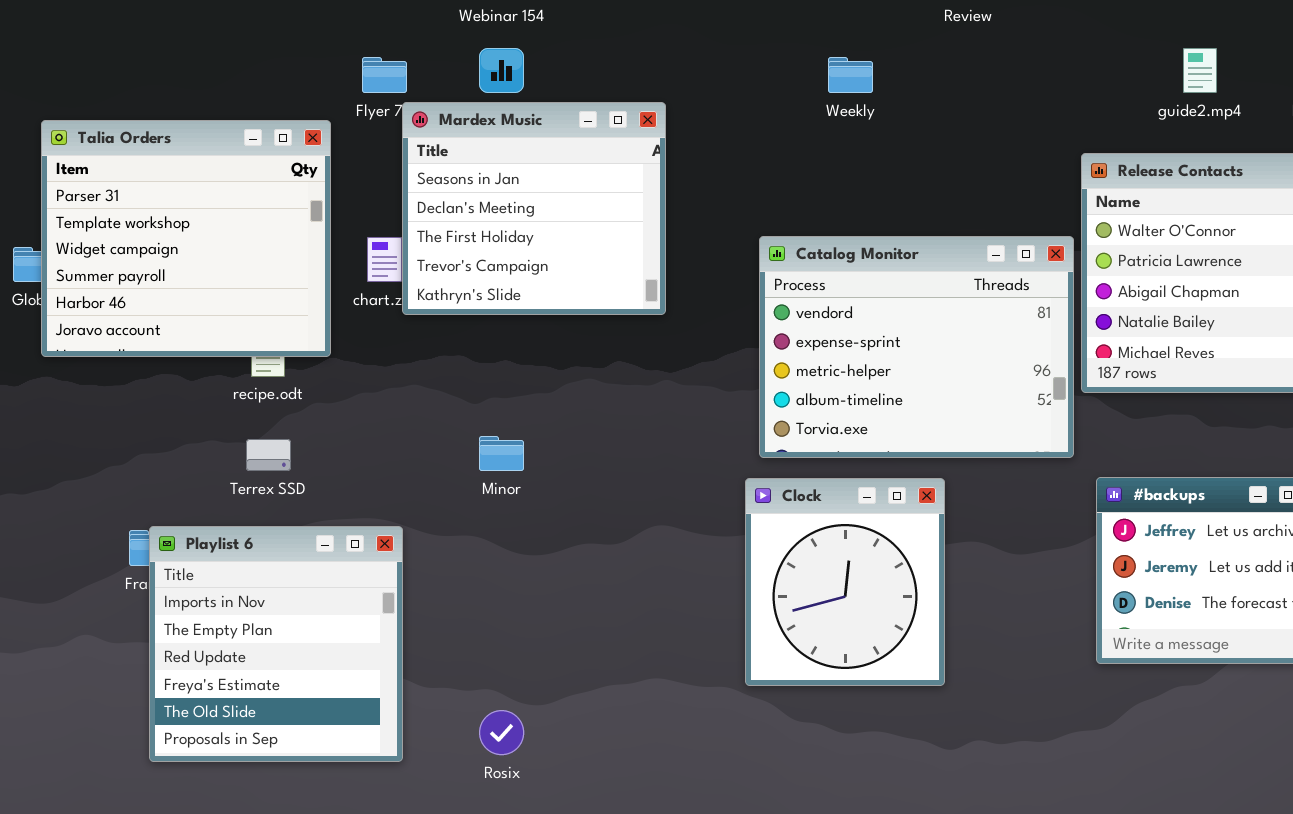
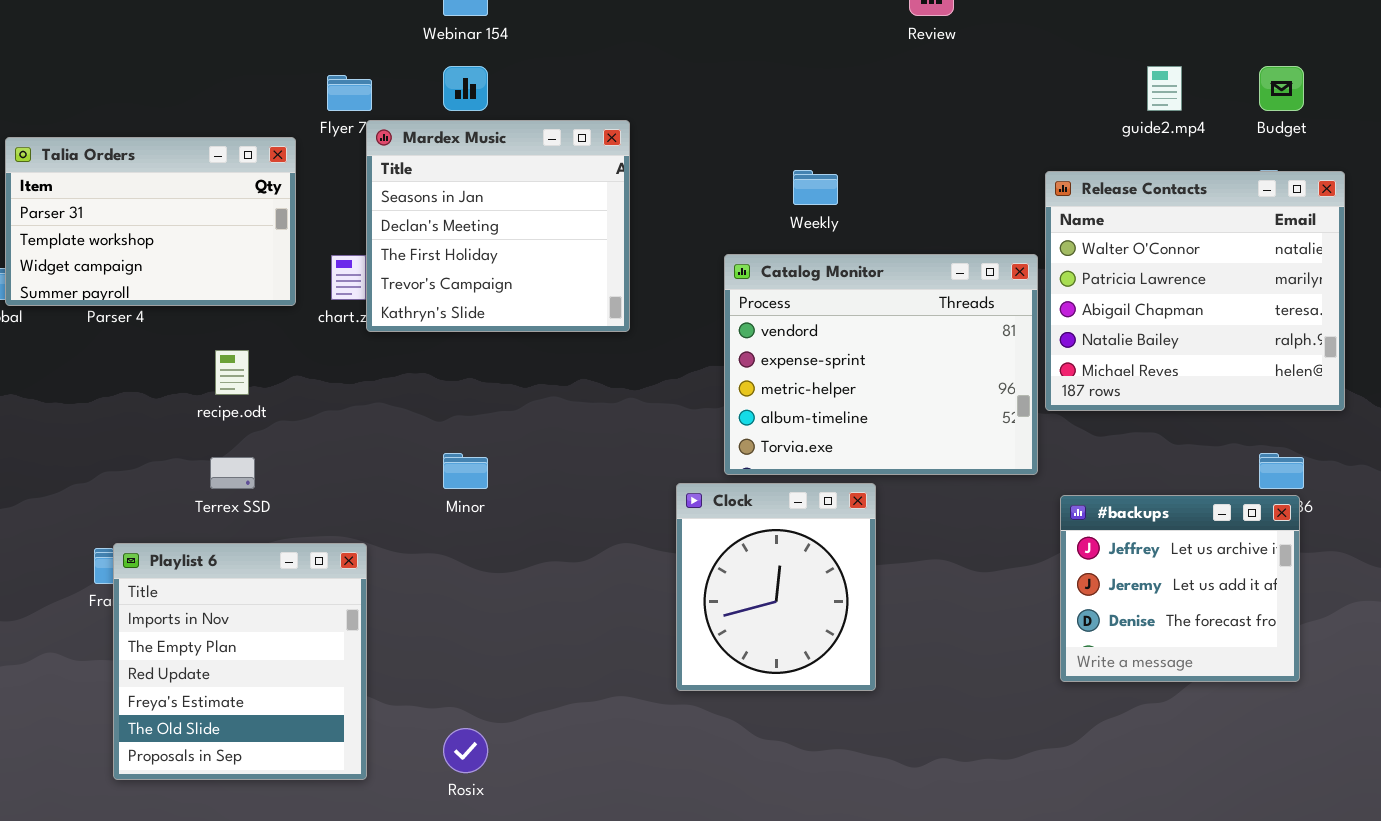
Weekly: [828,57,873,93] -> [793,170,838,205], moved
Talia Orders: [41,120,331,357] -> [5,137,296,306], resized
Clock: [745,478,945,686] -> [676,483,876,691], moved

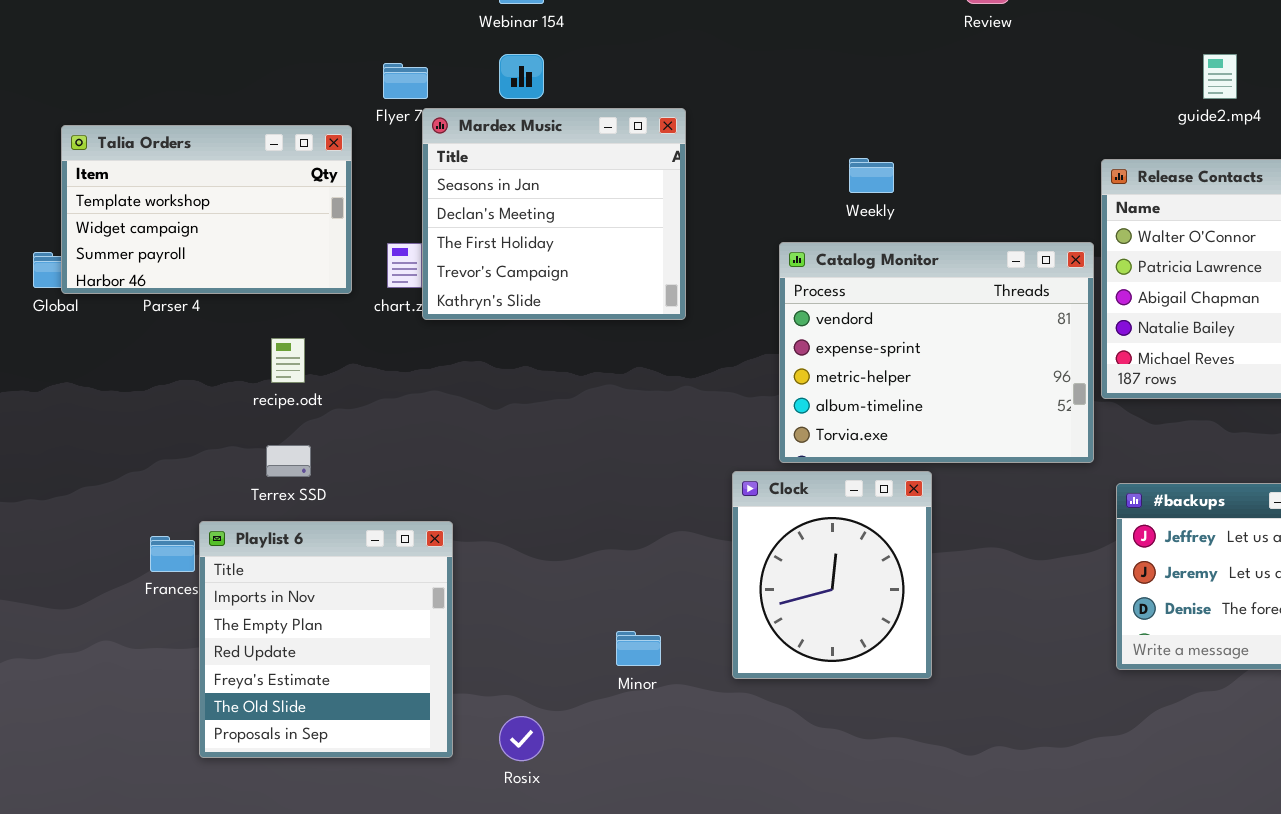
Talia Orders: [5,137,296,306] -> [61,125,352,294], scrolled down 1 row
Minor: [443,453,488,489] -> [616,631,661,666], moved
Playlist 6: [113,543,367,780] -> [199,521,453,758], moved

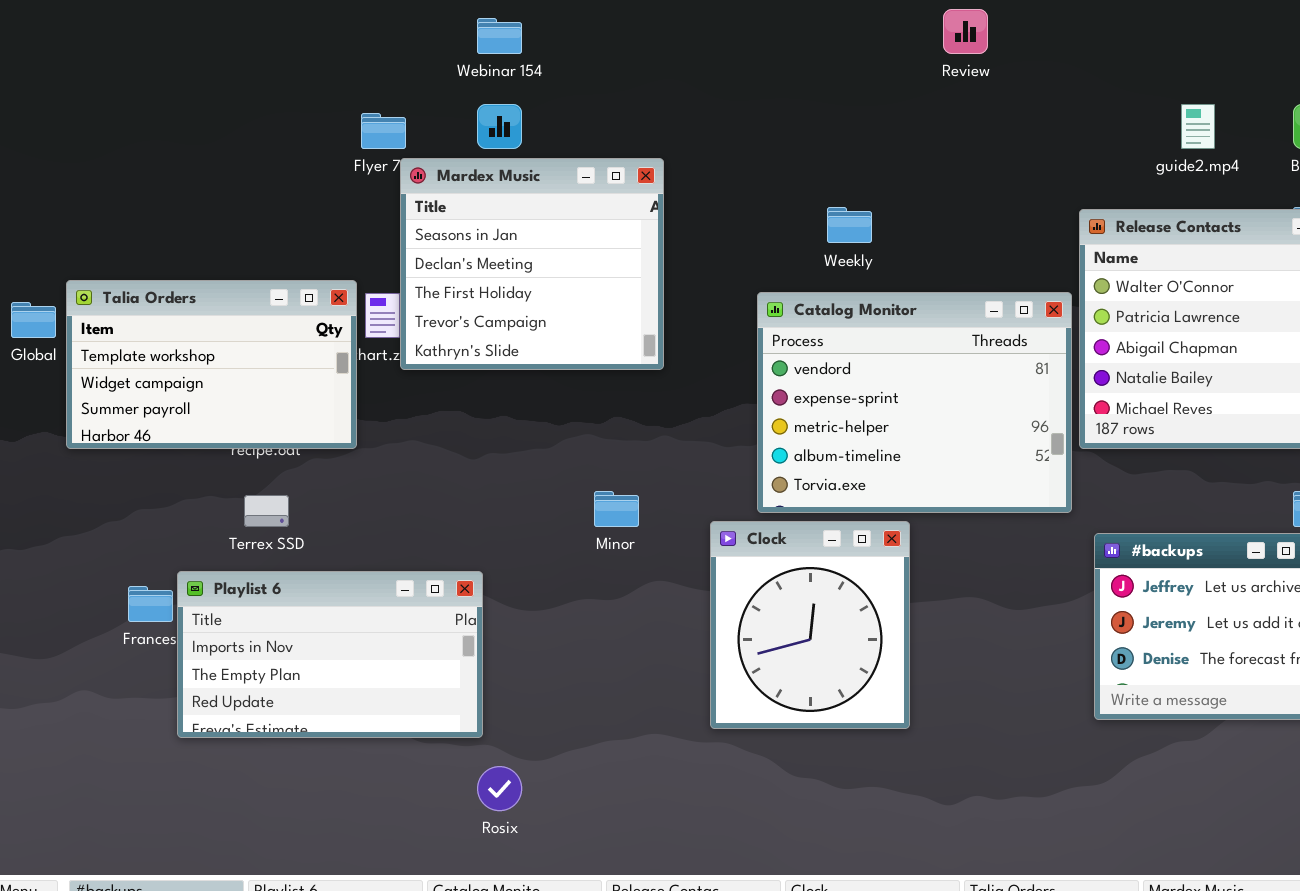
Talia Orders: [61,125,352,294] -> [66,280,357,449], moved
Playlist 6: [199,521,453,758] -> [177,571,483,738], resized
Minor: [616,631,661,666] -> [594,491,639,527], moved

